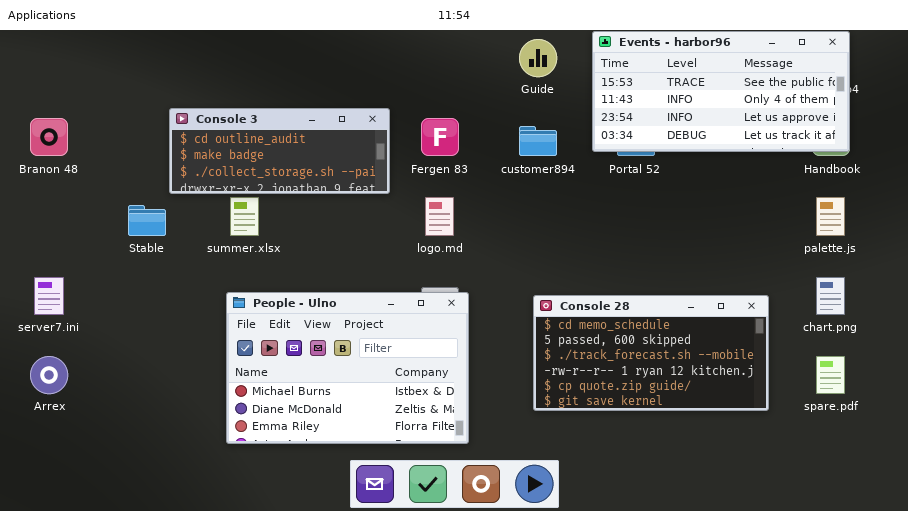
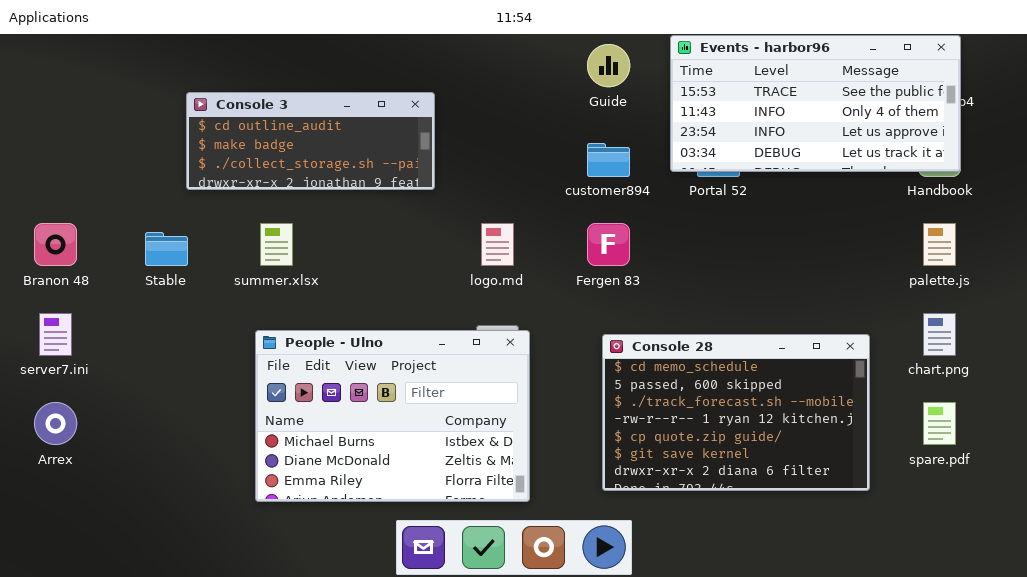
Console 3: [169,108,390,194] -> [186,92,435,190], moved
Branon 48: [30,118,68,156] -> [34,223,77,266], moved
Fergen 83: [421,118,459,156] -> [587,223,630,266], moved
Console 28: [533,295,769,411] -> [602,334,870,491], resized

